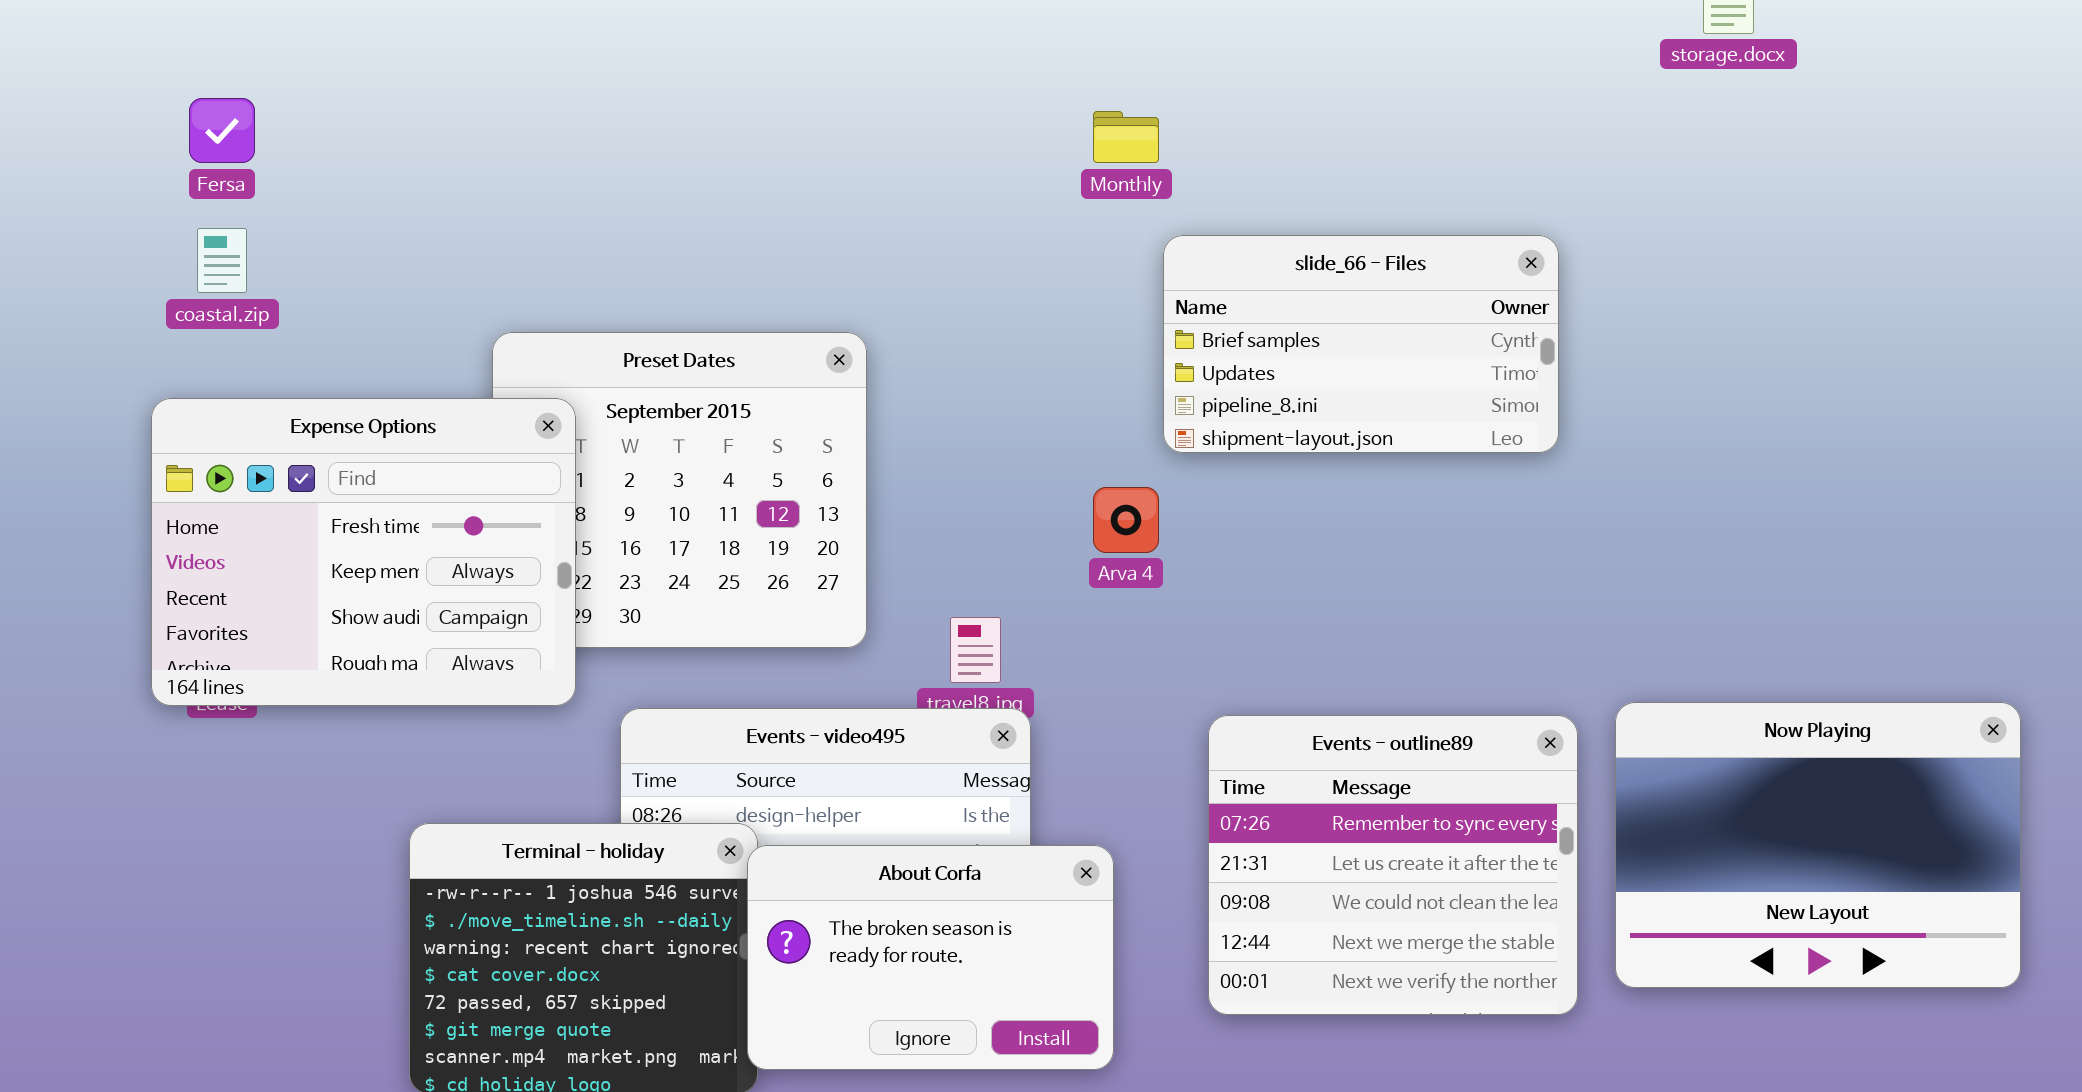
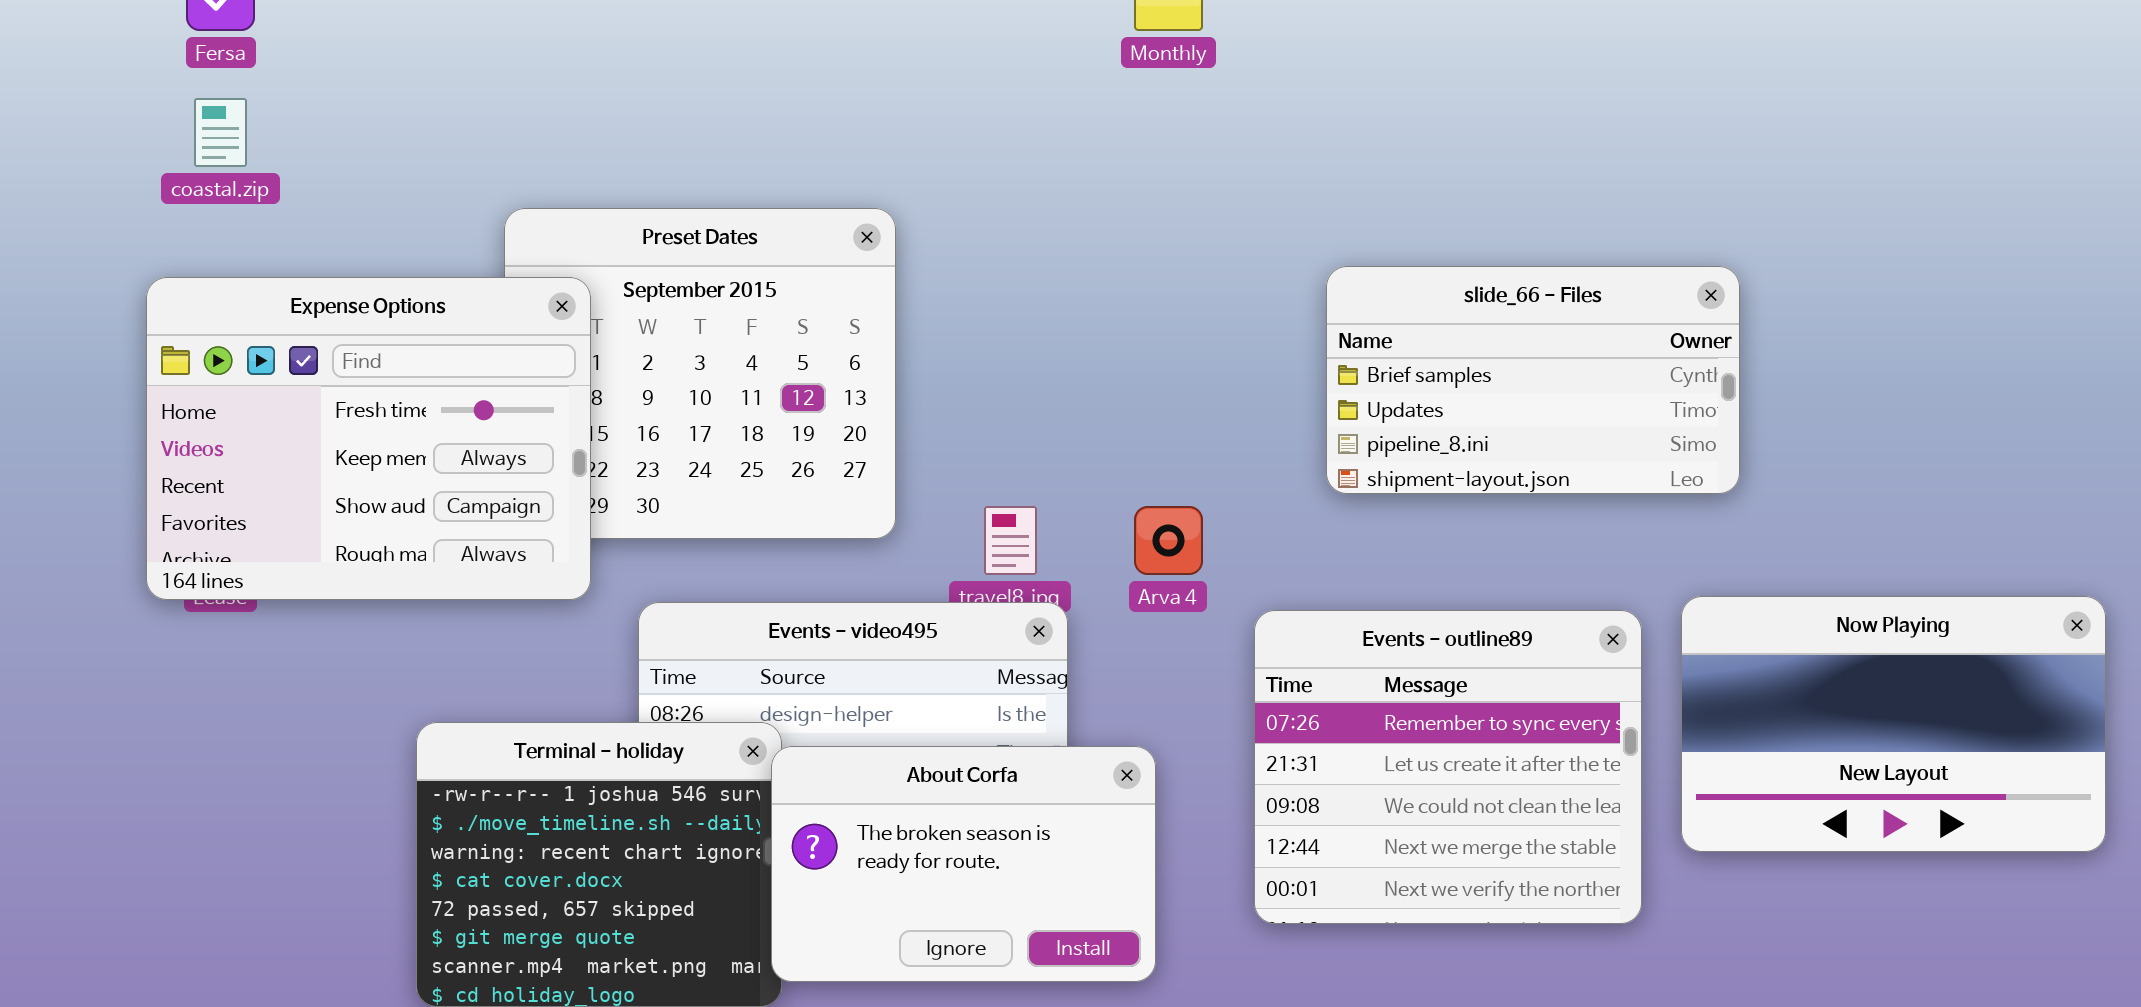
slide_66 - Files: [1163,235,1559,453] -> [1326,266,1740,494], moved
Arva 4: [1093,487,1159,553] -> [1134,506,1203,575], moved
Now Playing: [1615,702,2021,988] -> [1681,596,2106,852], resized

